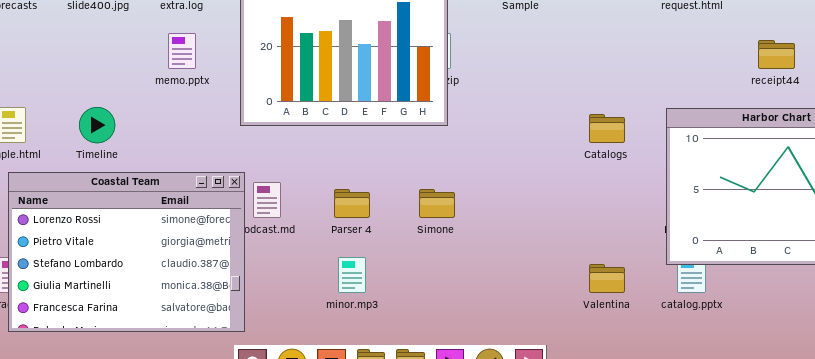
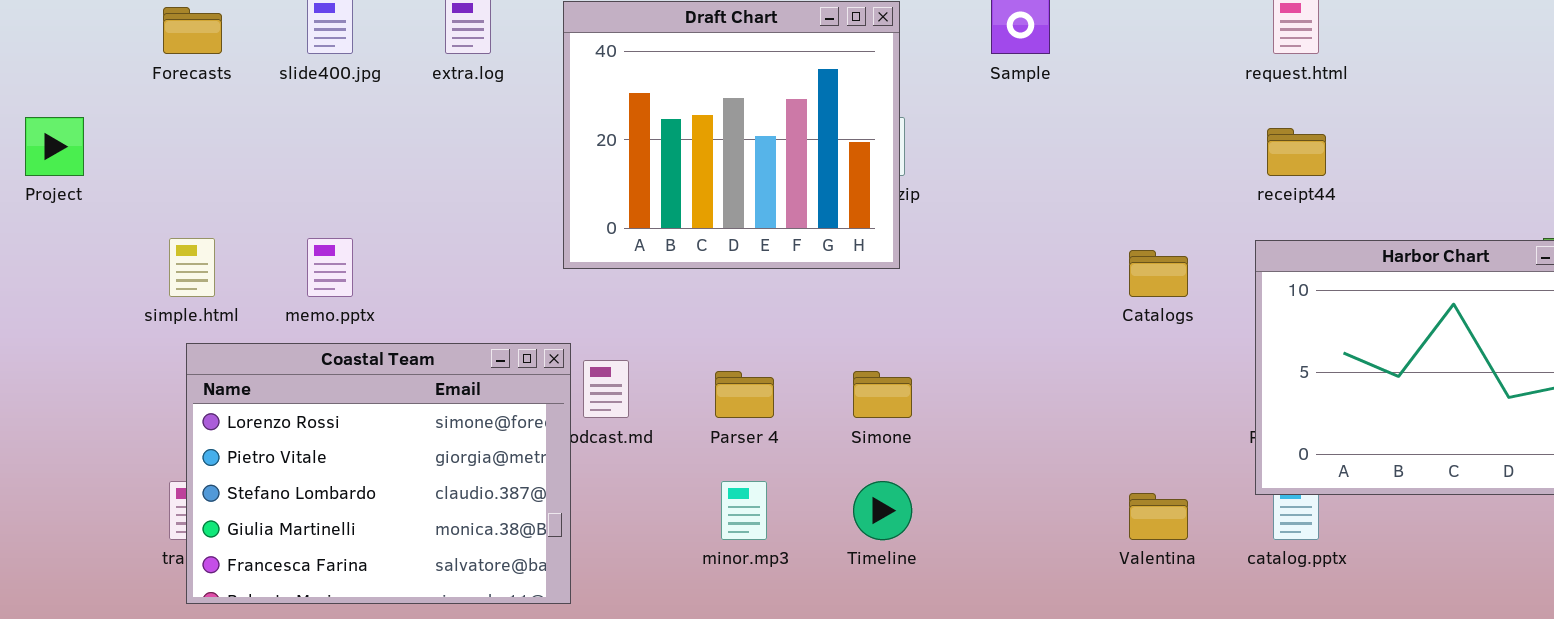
memo.pptx: [168,33,196,69] -> [307,238,353,297], moved
receipt44: [758,40,795,69] -> [1267,128,1326,176], moved
Timeline: [79,107,115,143] -> [853,481,912,540], moved

